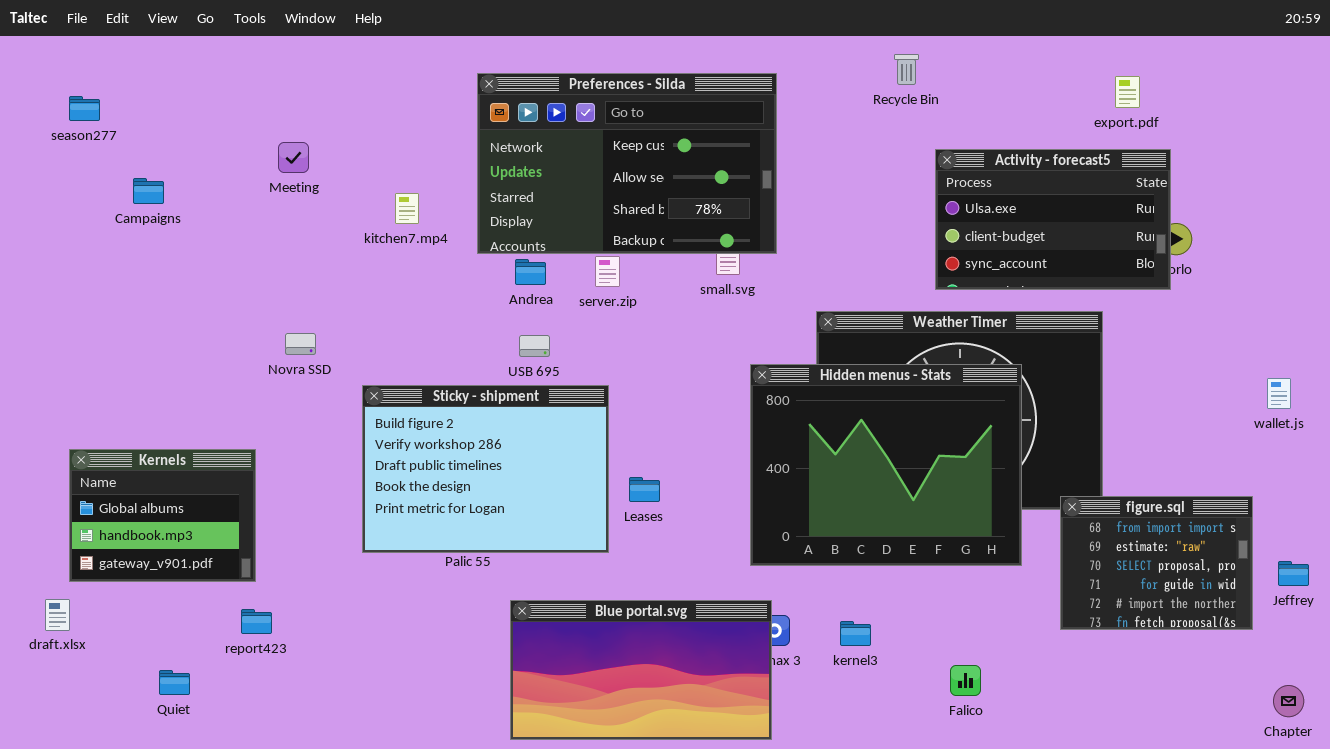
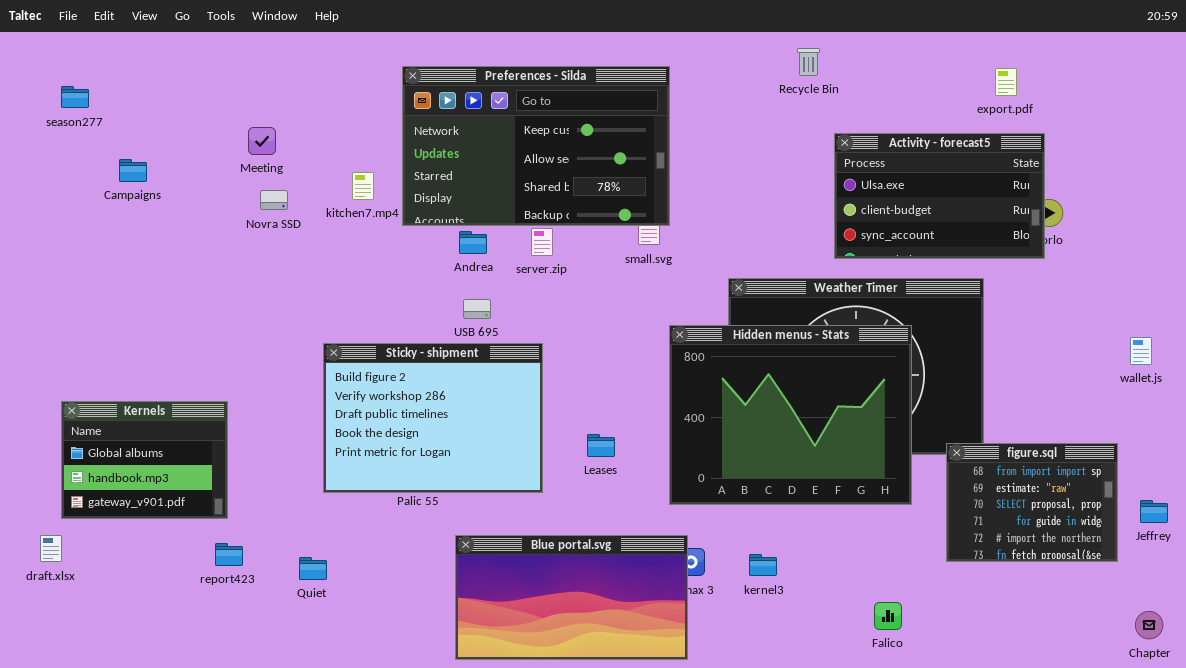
Preferences - Silda: [477,73,777,254] -> [402,66,670,226], moved
Novra SSD: [285,333,316,355] -> [260,190,288,210], moved
Leases: [629,477,660,502] -> [587,434,615,457], moved
Falico: [950,665,981,696] -> [874,602,902,630], moved
Quiet: [159,670,190,695] -> [299,557,327,580], moved

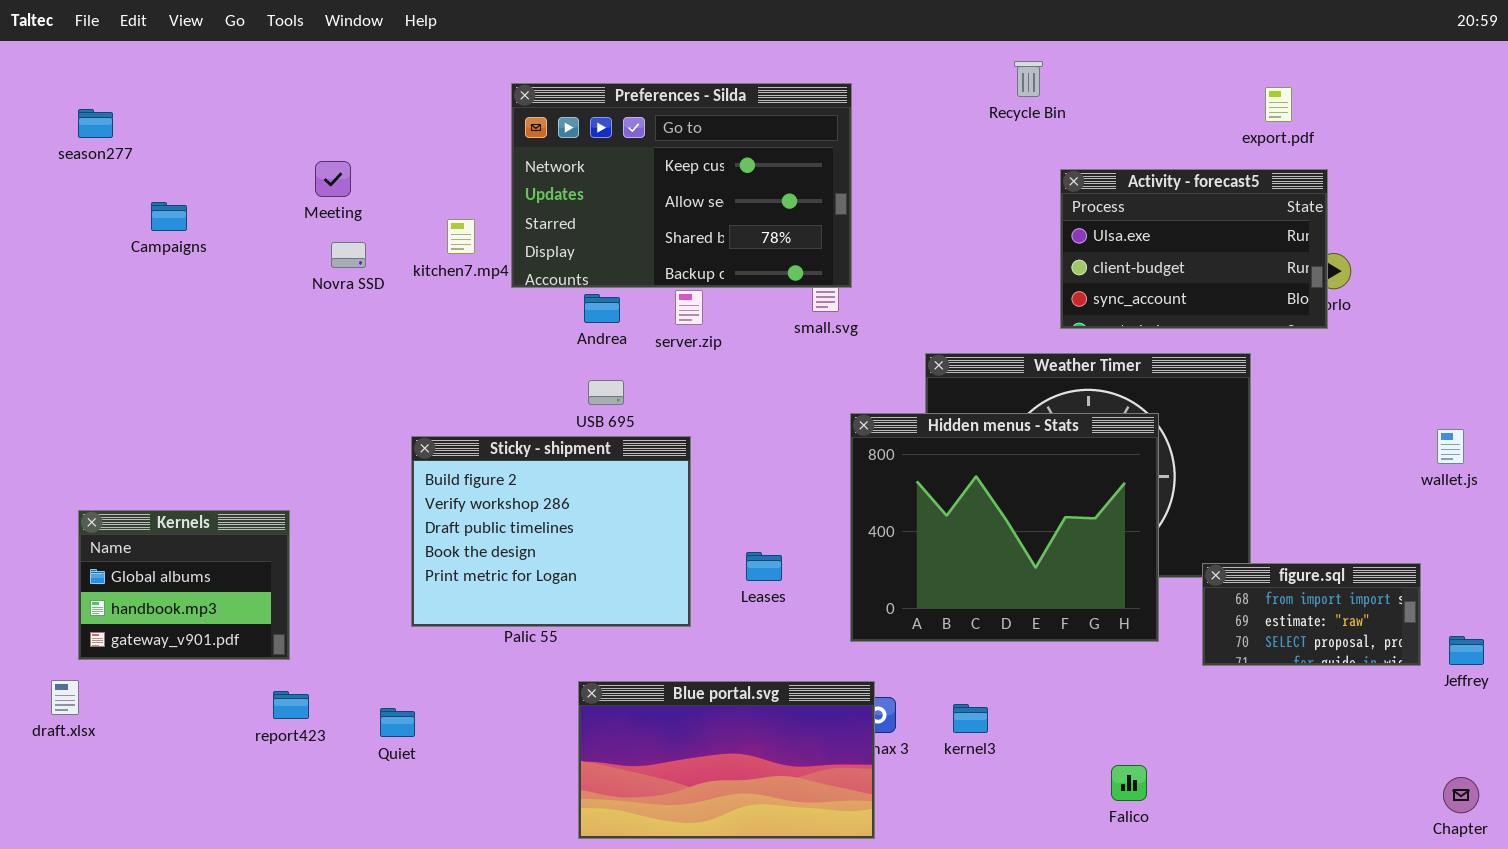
figure.sql: [946,443,1118,562] -> [1202,563,1421,666], resized

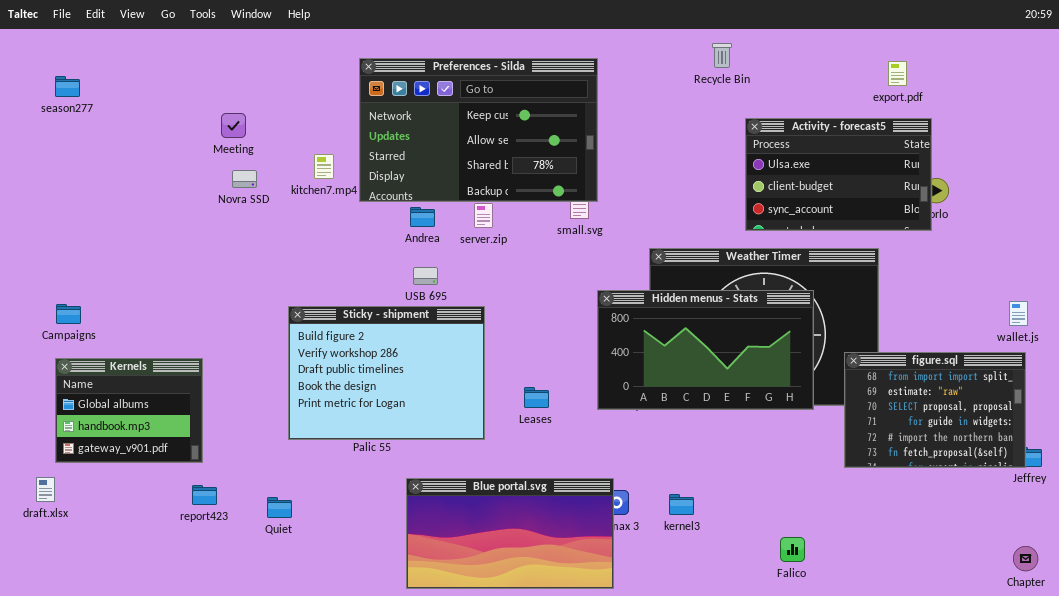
Campaigns: [151,202,187,231] -> [56,304,81,324], moved
Hidden menus - Stats: [850,413,1159,642] -> [597,290,814,410], resized
figure.sql: [1202,563,1421,666] -> [844,352,1026,468], resized

